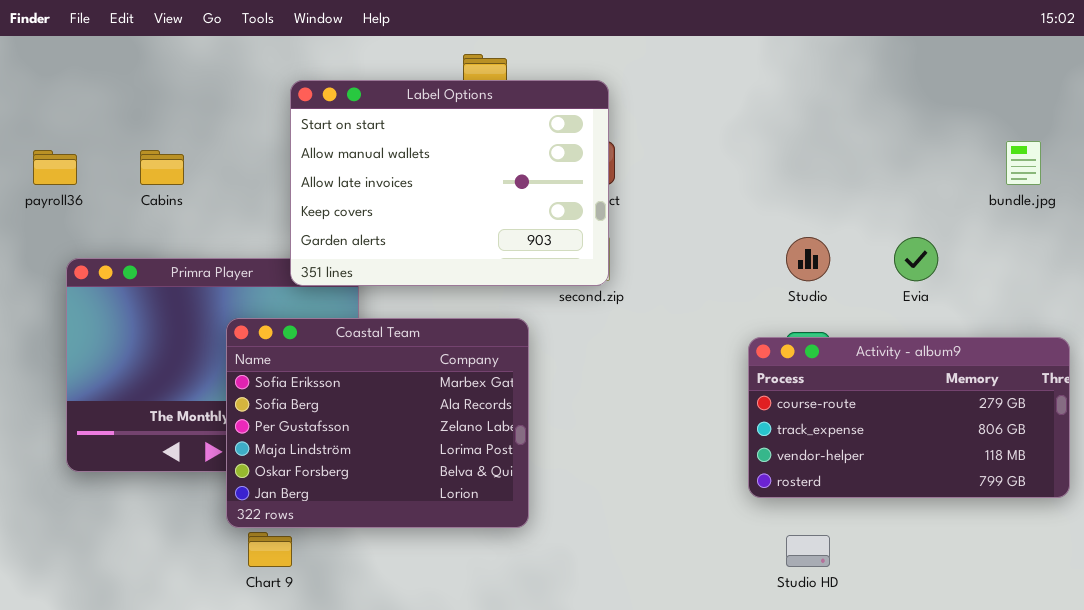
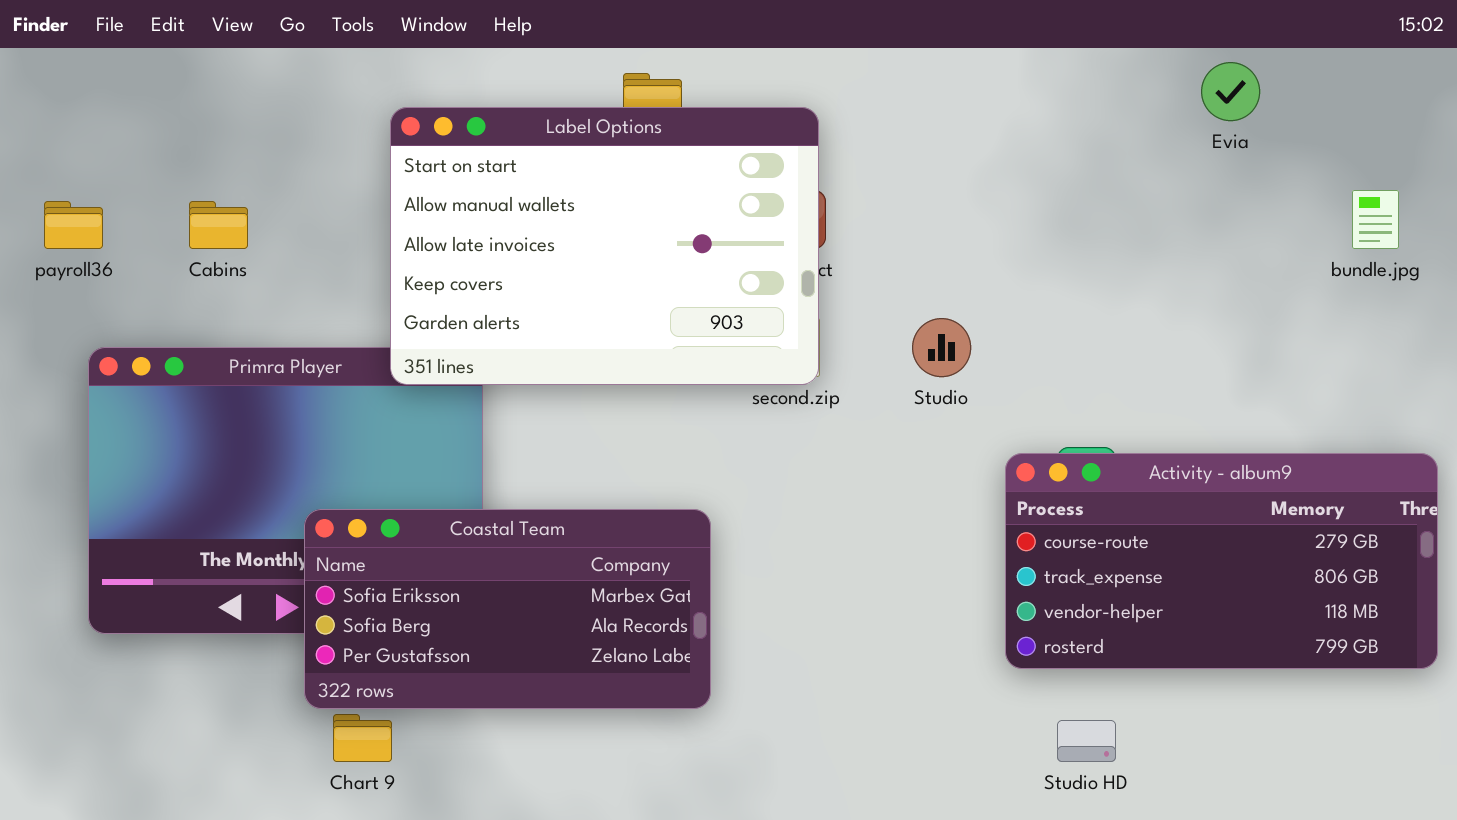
Studio: [786,237,830,281] -> [912,318,971,377], moved
Evia: [894,237,938,281] -> [1201,62,1260,121], moved
Coastal Team: [226,318,529,528] -> [304,509,711,709], resized

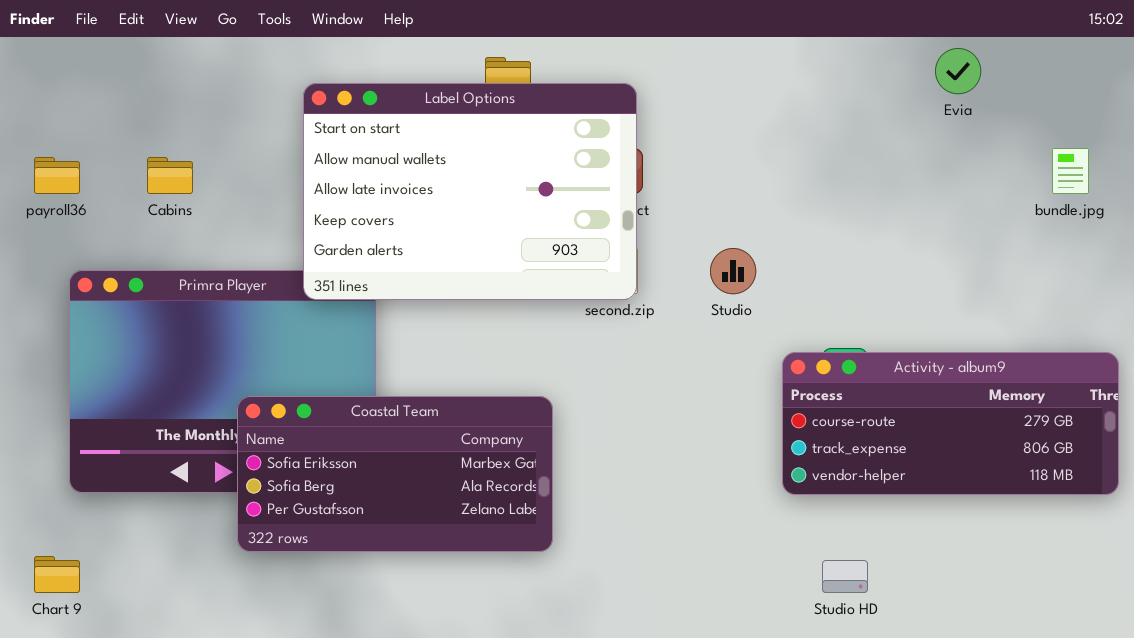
Activity - album9: [1005,453,1438,669] -> [782,352,1119,495], resized
Chart 9: [333,714,392,762] -> [34,556,80,593], moved

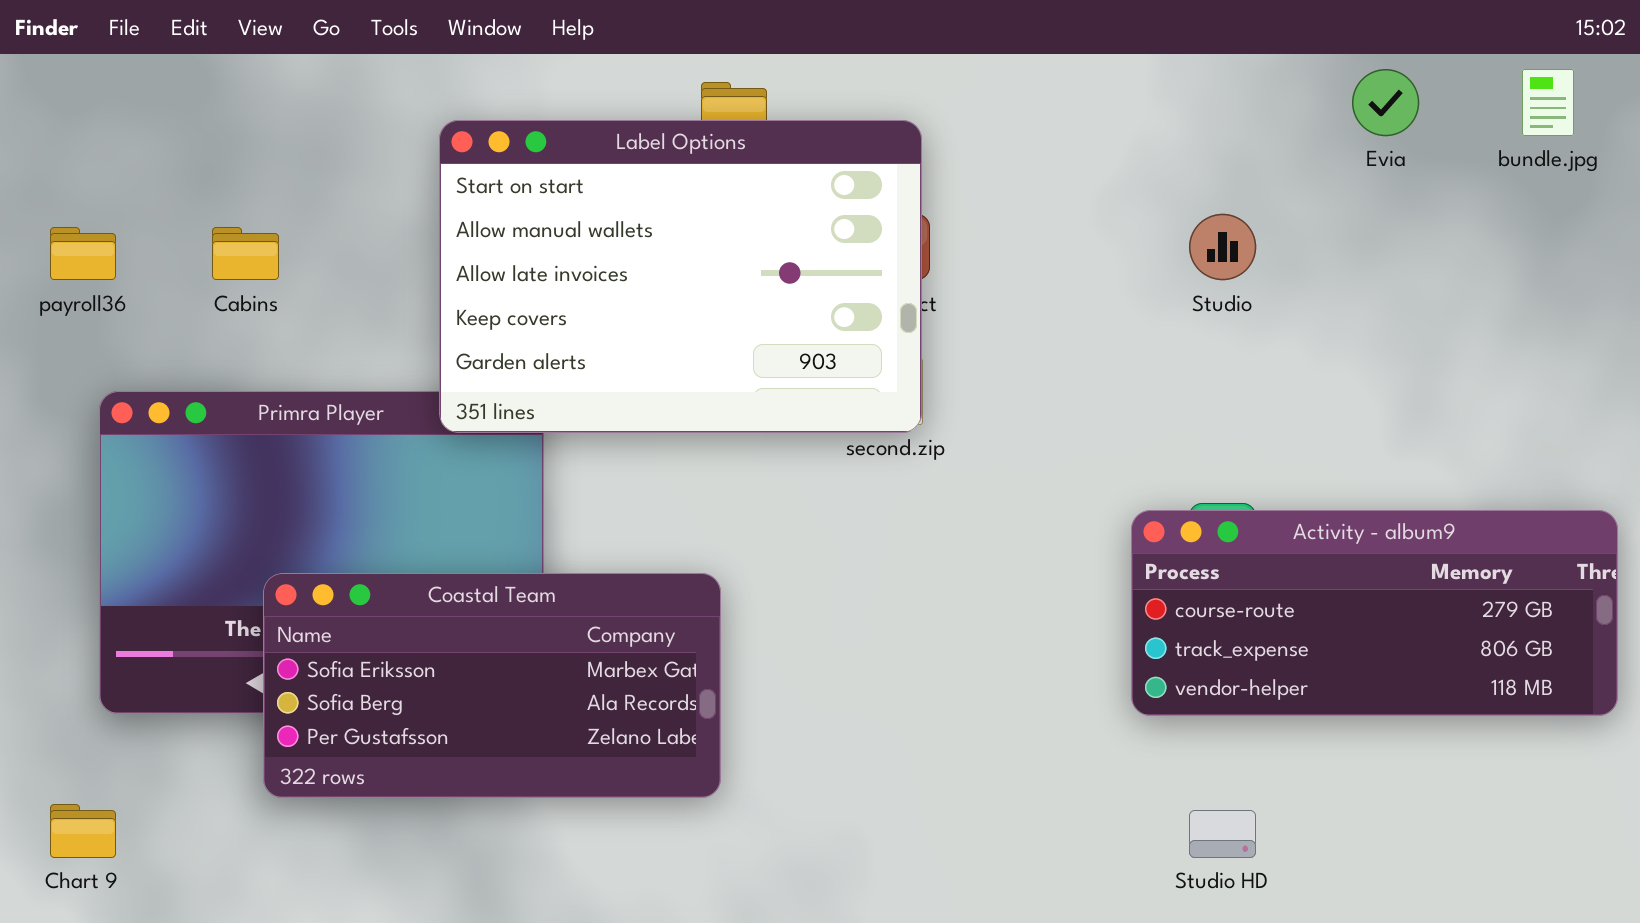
bundle.jpg: [1052,148,1089,194] -> [1522,69,1574,136], moved
Studio: [710,248,756,294] -> [1189,214,1256,280], moved
Coastal Team: [237,396,553,552] -> [263,573,721,798], moved

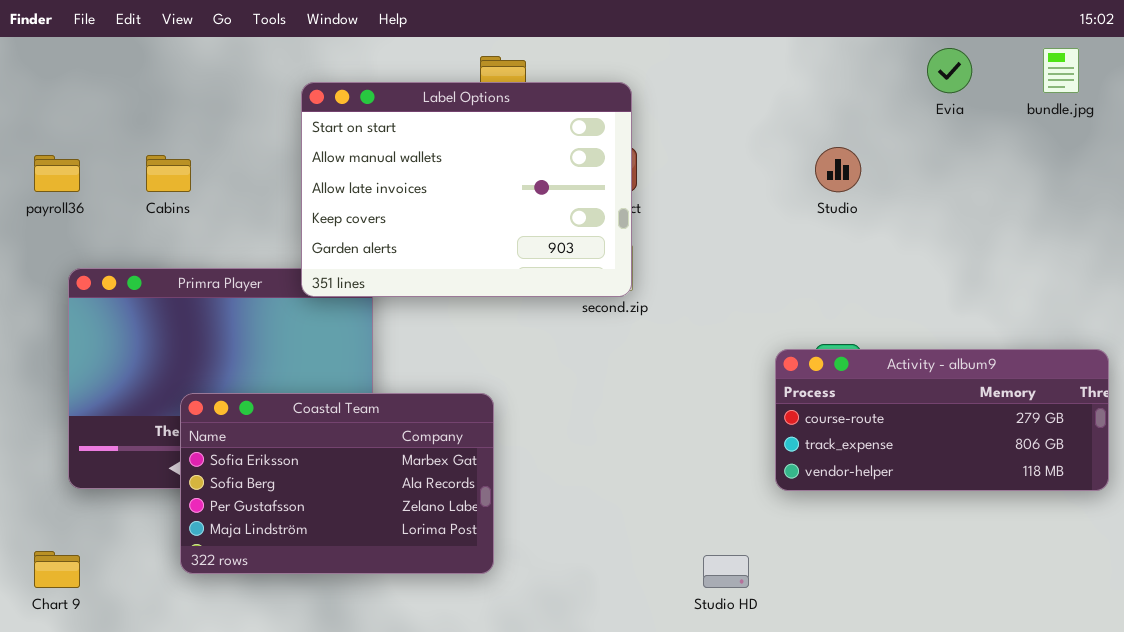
Coastal Team: [263,573,721,798] -> [180,393,494,574], resized
Studio HD: [1189,810,1256,858] -> [703,555,749,588], moved

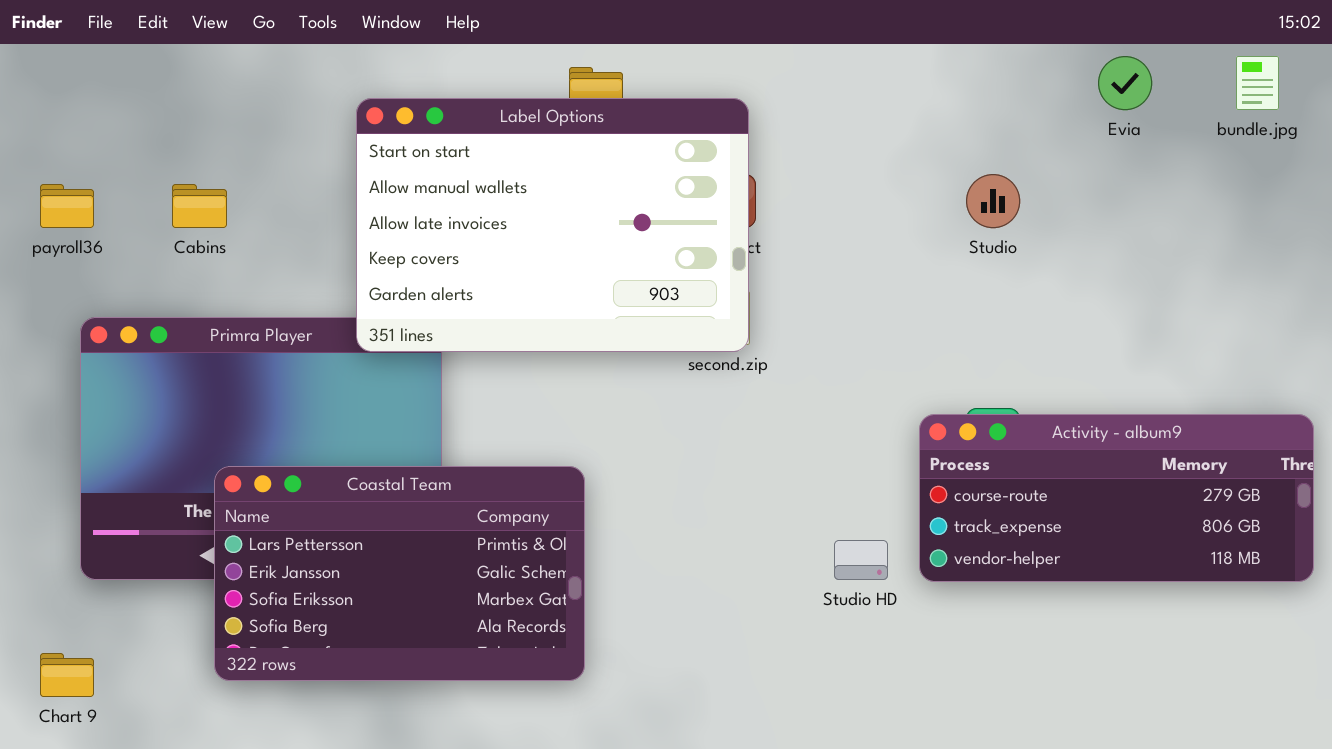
Coastal Team: [180,393,494,574] -> [214,466,585,681], scrolled up 2 rows
Studio HD: [703,555,749,588] -> [834,540,888,580], moved

